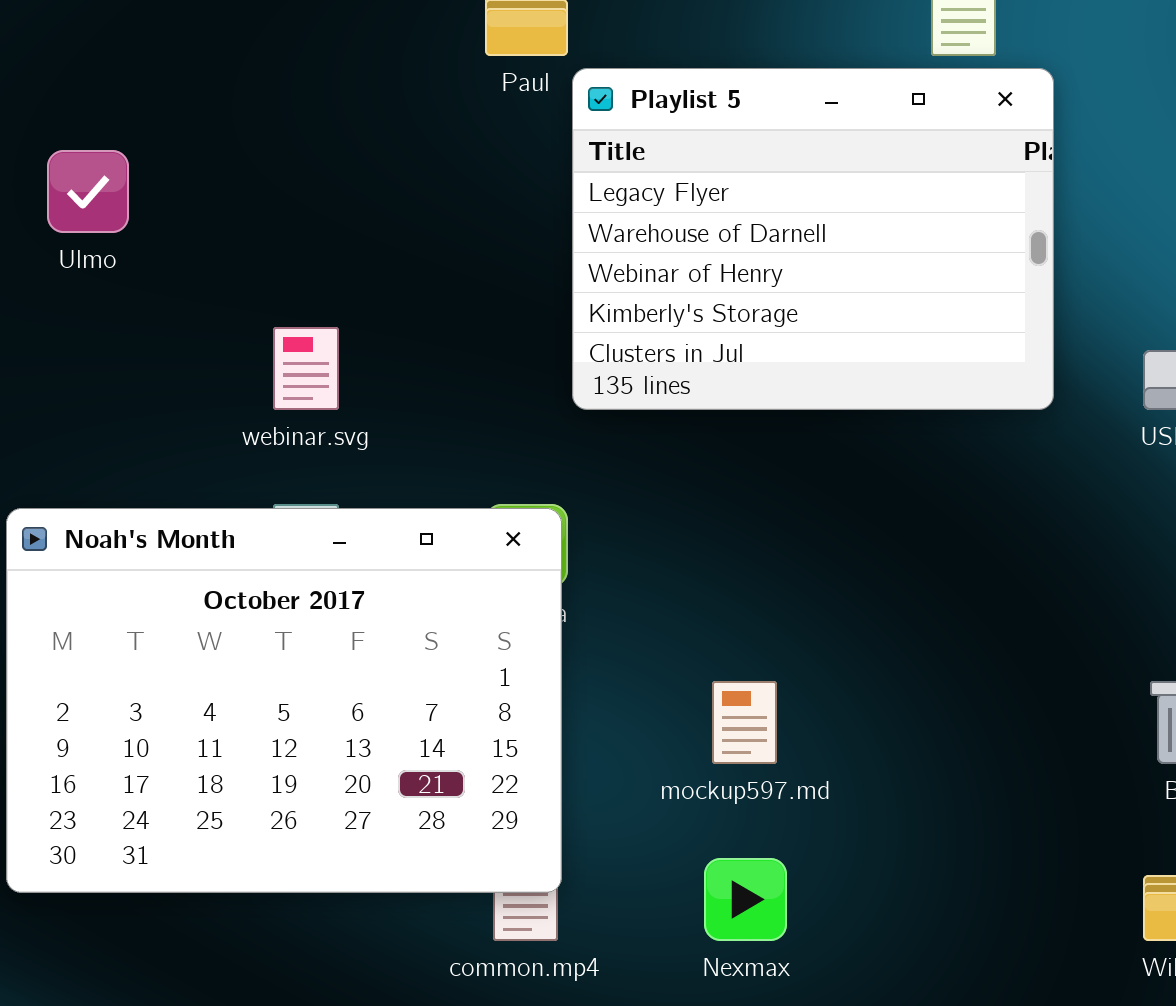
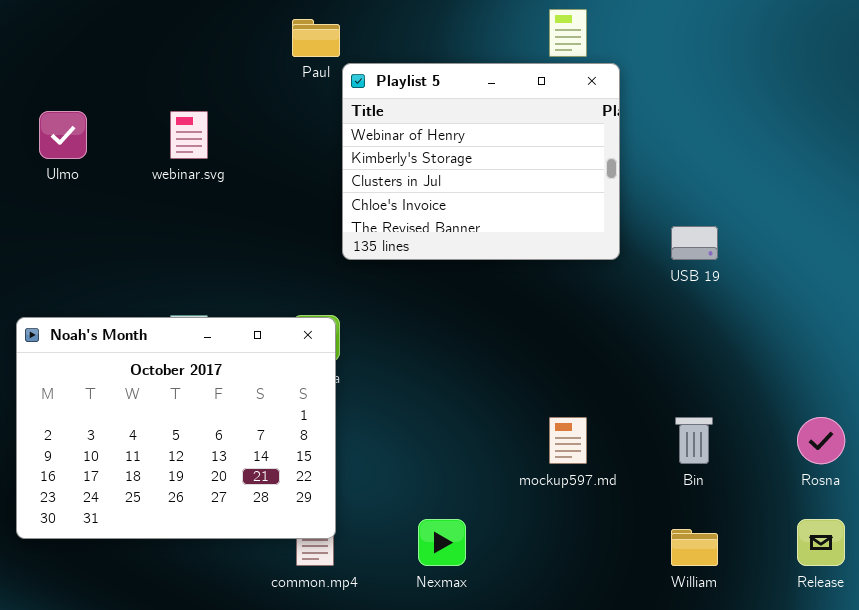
Playlist 5: [572,68,1054,410] -> [342,63,620,260], scrolled down 2 rows
webinar.svg: [273,327,339,410] -> [170,111,208,159], moved
mockup597.md: [712,681,777,764] -> [549,417,587,464], moved

